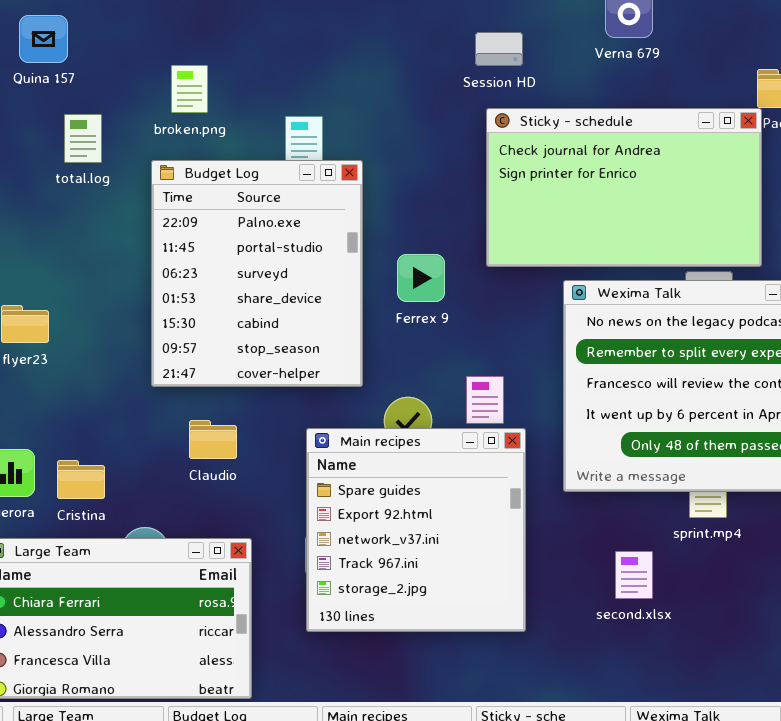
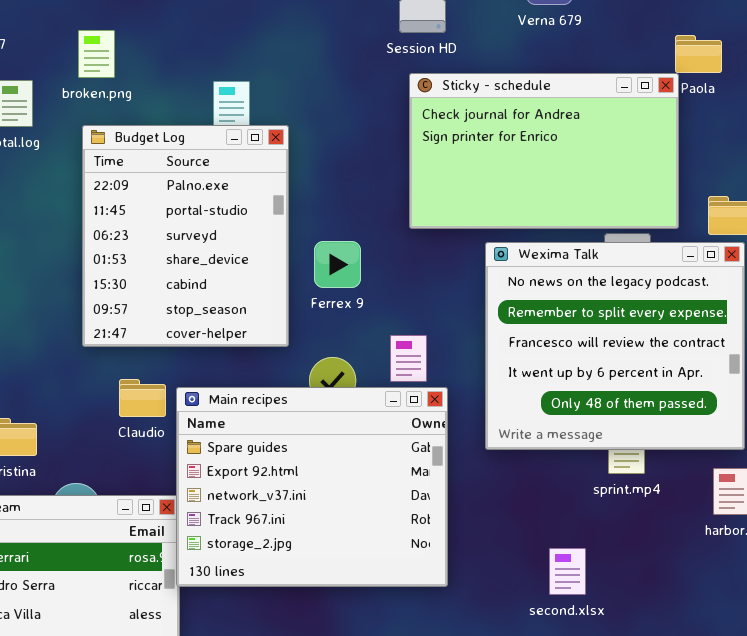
broken.png: [171,65,208,113] -> [78,30,115,78], moved
Ferrex 9: [397,254,445,302] -> [314,241,361,288], moved
Main recipes: [306,428,526,632] -> [176,387,448,587], resized
second.xlsx: [615,551,653,599] -> [549,548,586,595], moved

